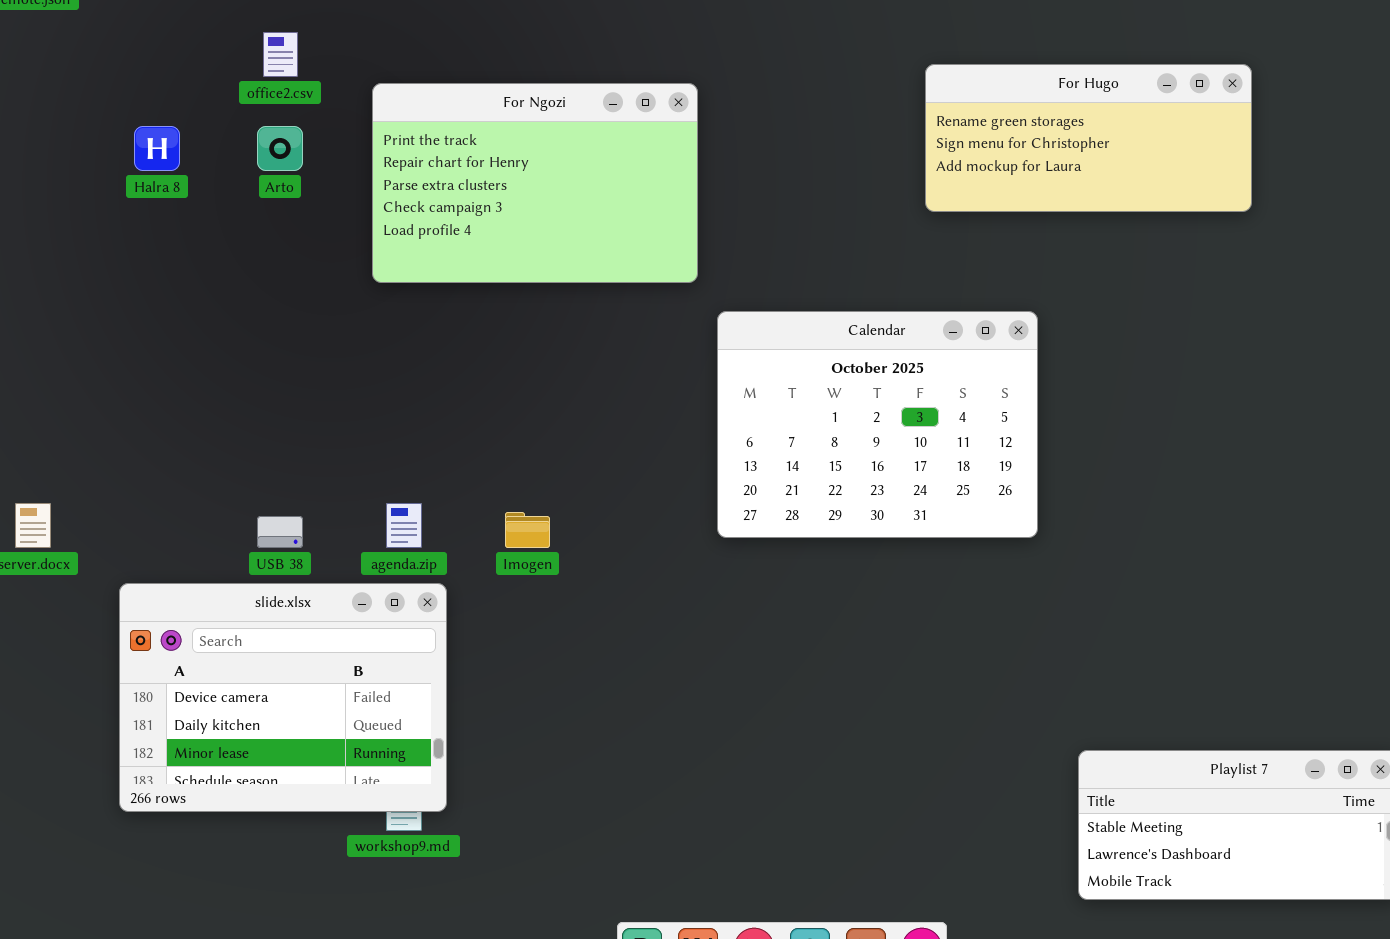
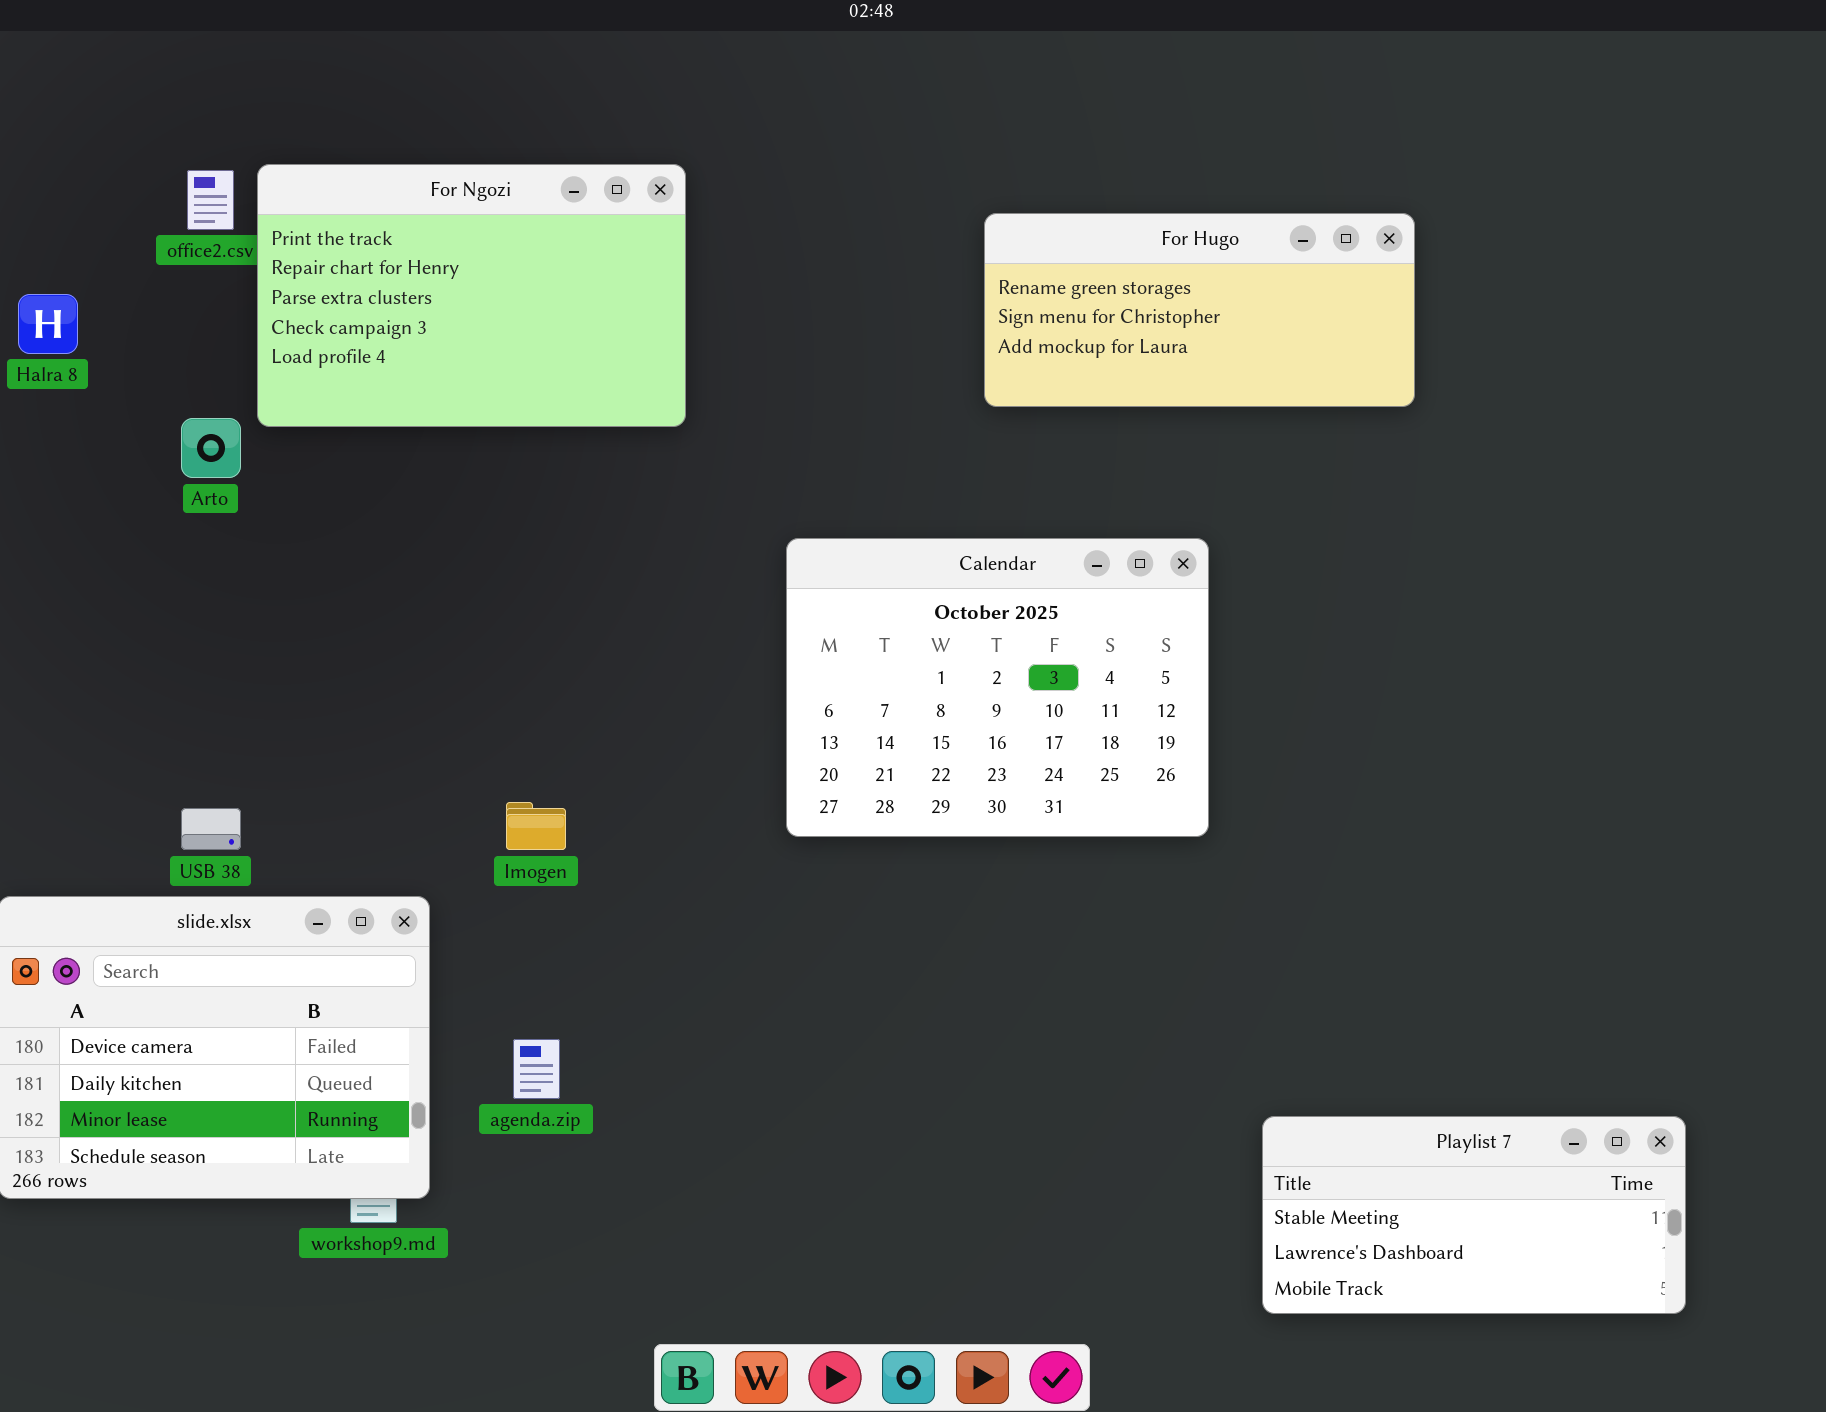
For Hugo: [925,64,1252,212] -> [984,213,1415,407], moved
For Ngozi: [372,83,698,283] -> [257,164,686,427], moved
Arto: [257,126,303,171] -> [181,418,241,478], moved
agenda.zip: [386,503,422,548] -> [513,1039,560,1099], moved

